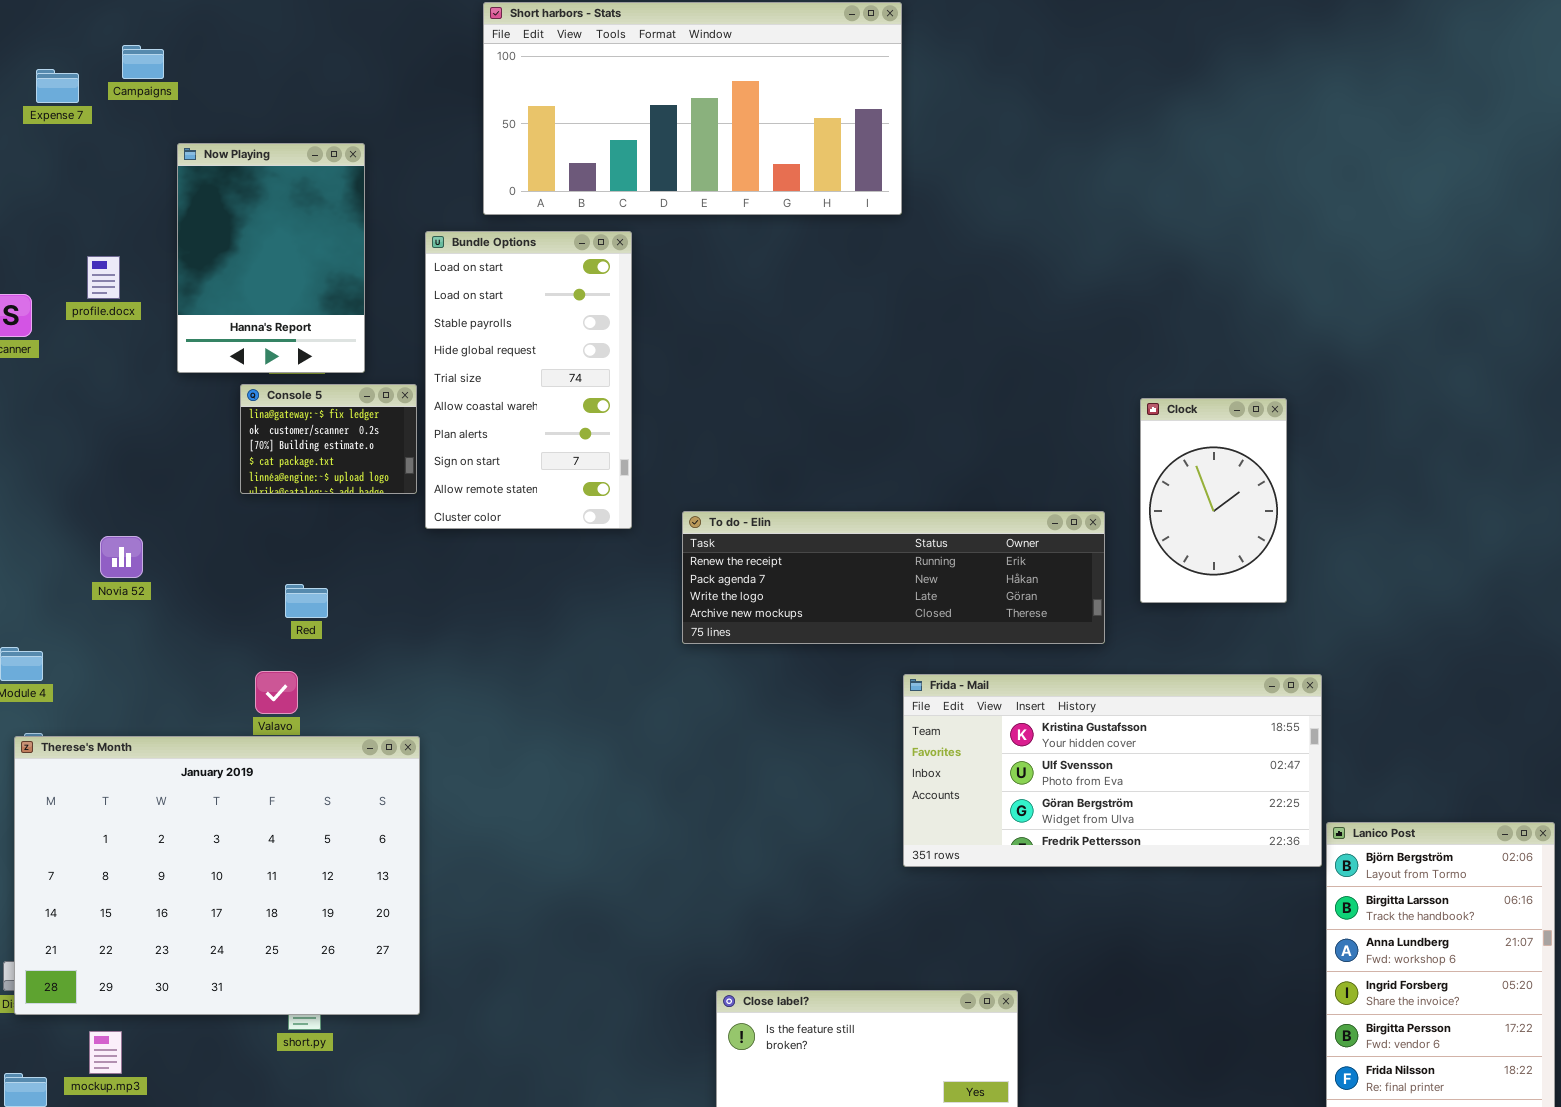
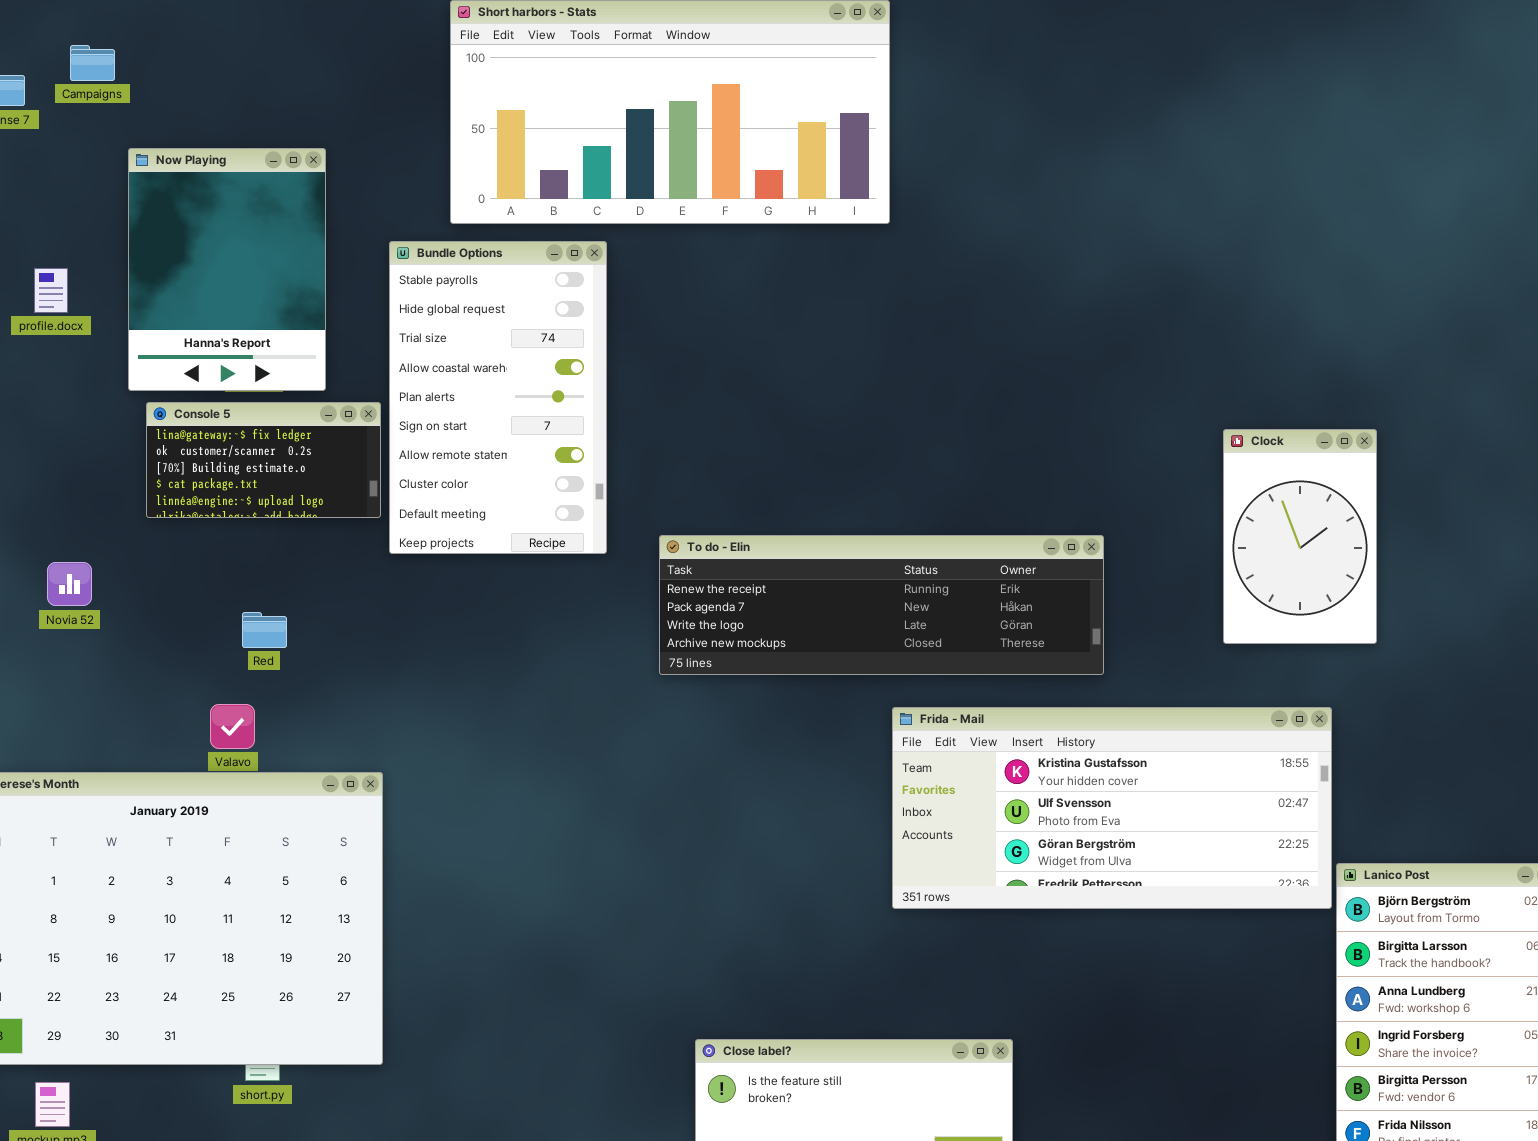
Bundle Options: [425,231,632,529] -> [389,241,607,554], scrolled down 2 rows
Console 5: [240,384,417,494] -> [146,402,381,518], resized
Clock: [1140,398,1287,603] -> [1223,429,1377,644], moved

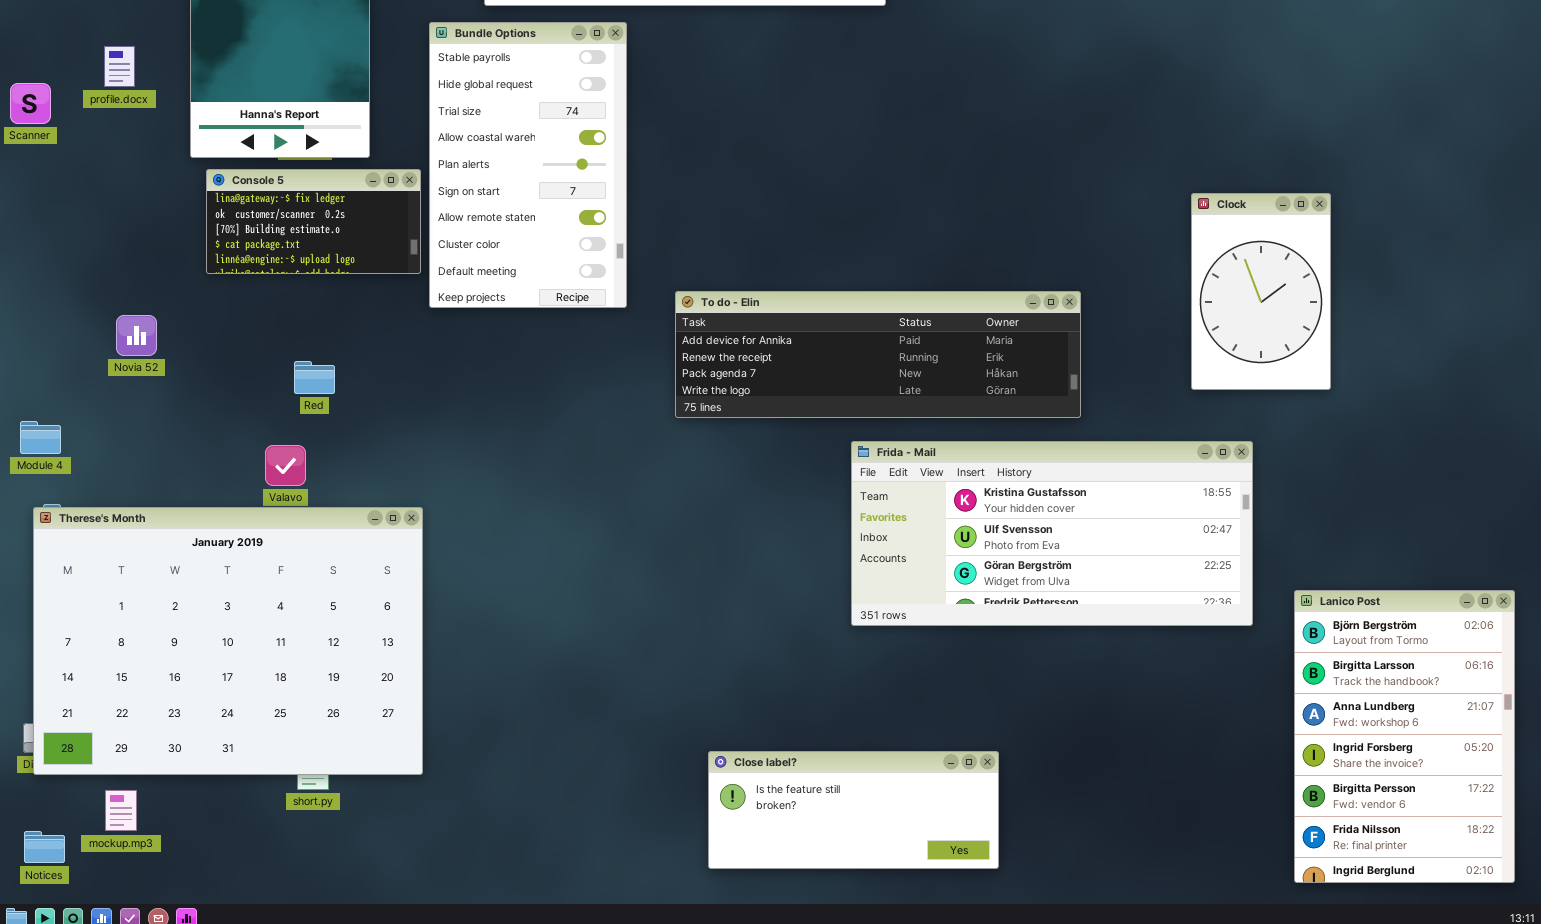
To do - Elin: [659,535,1104,675] -> [675,291,1081,418], scrolled up 1 row
Frida - Mail: [892,707,1332,909] -> [851,441,1253,626], moved

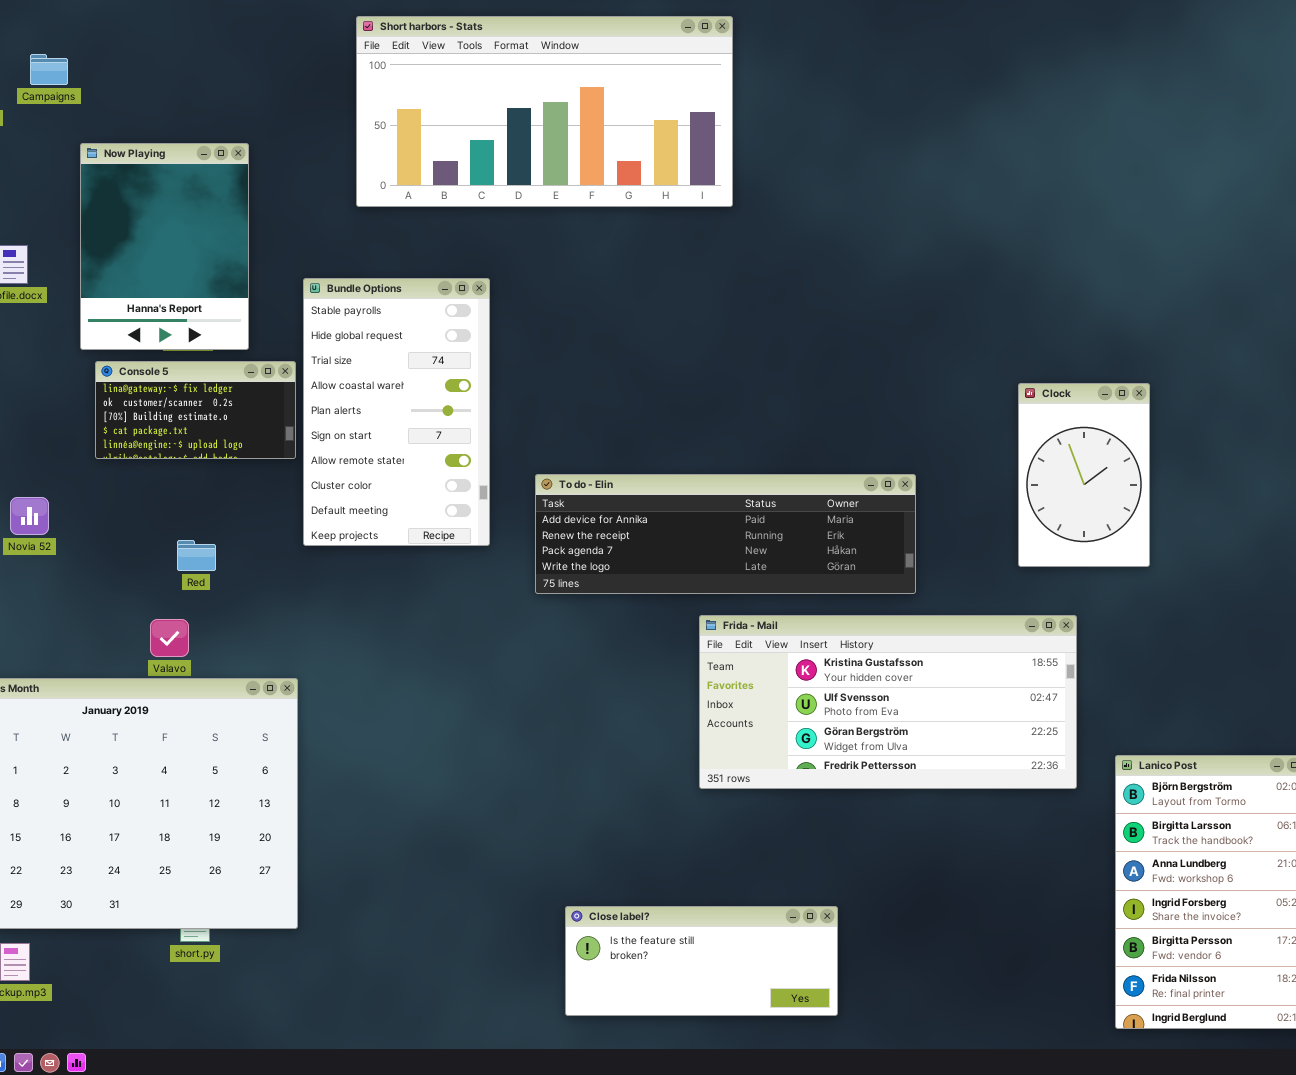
Bundle Options: [429,22,627,308] -> [303,278,490,546], moved

